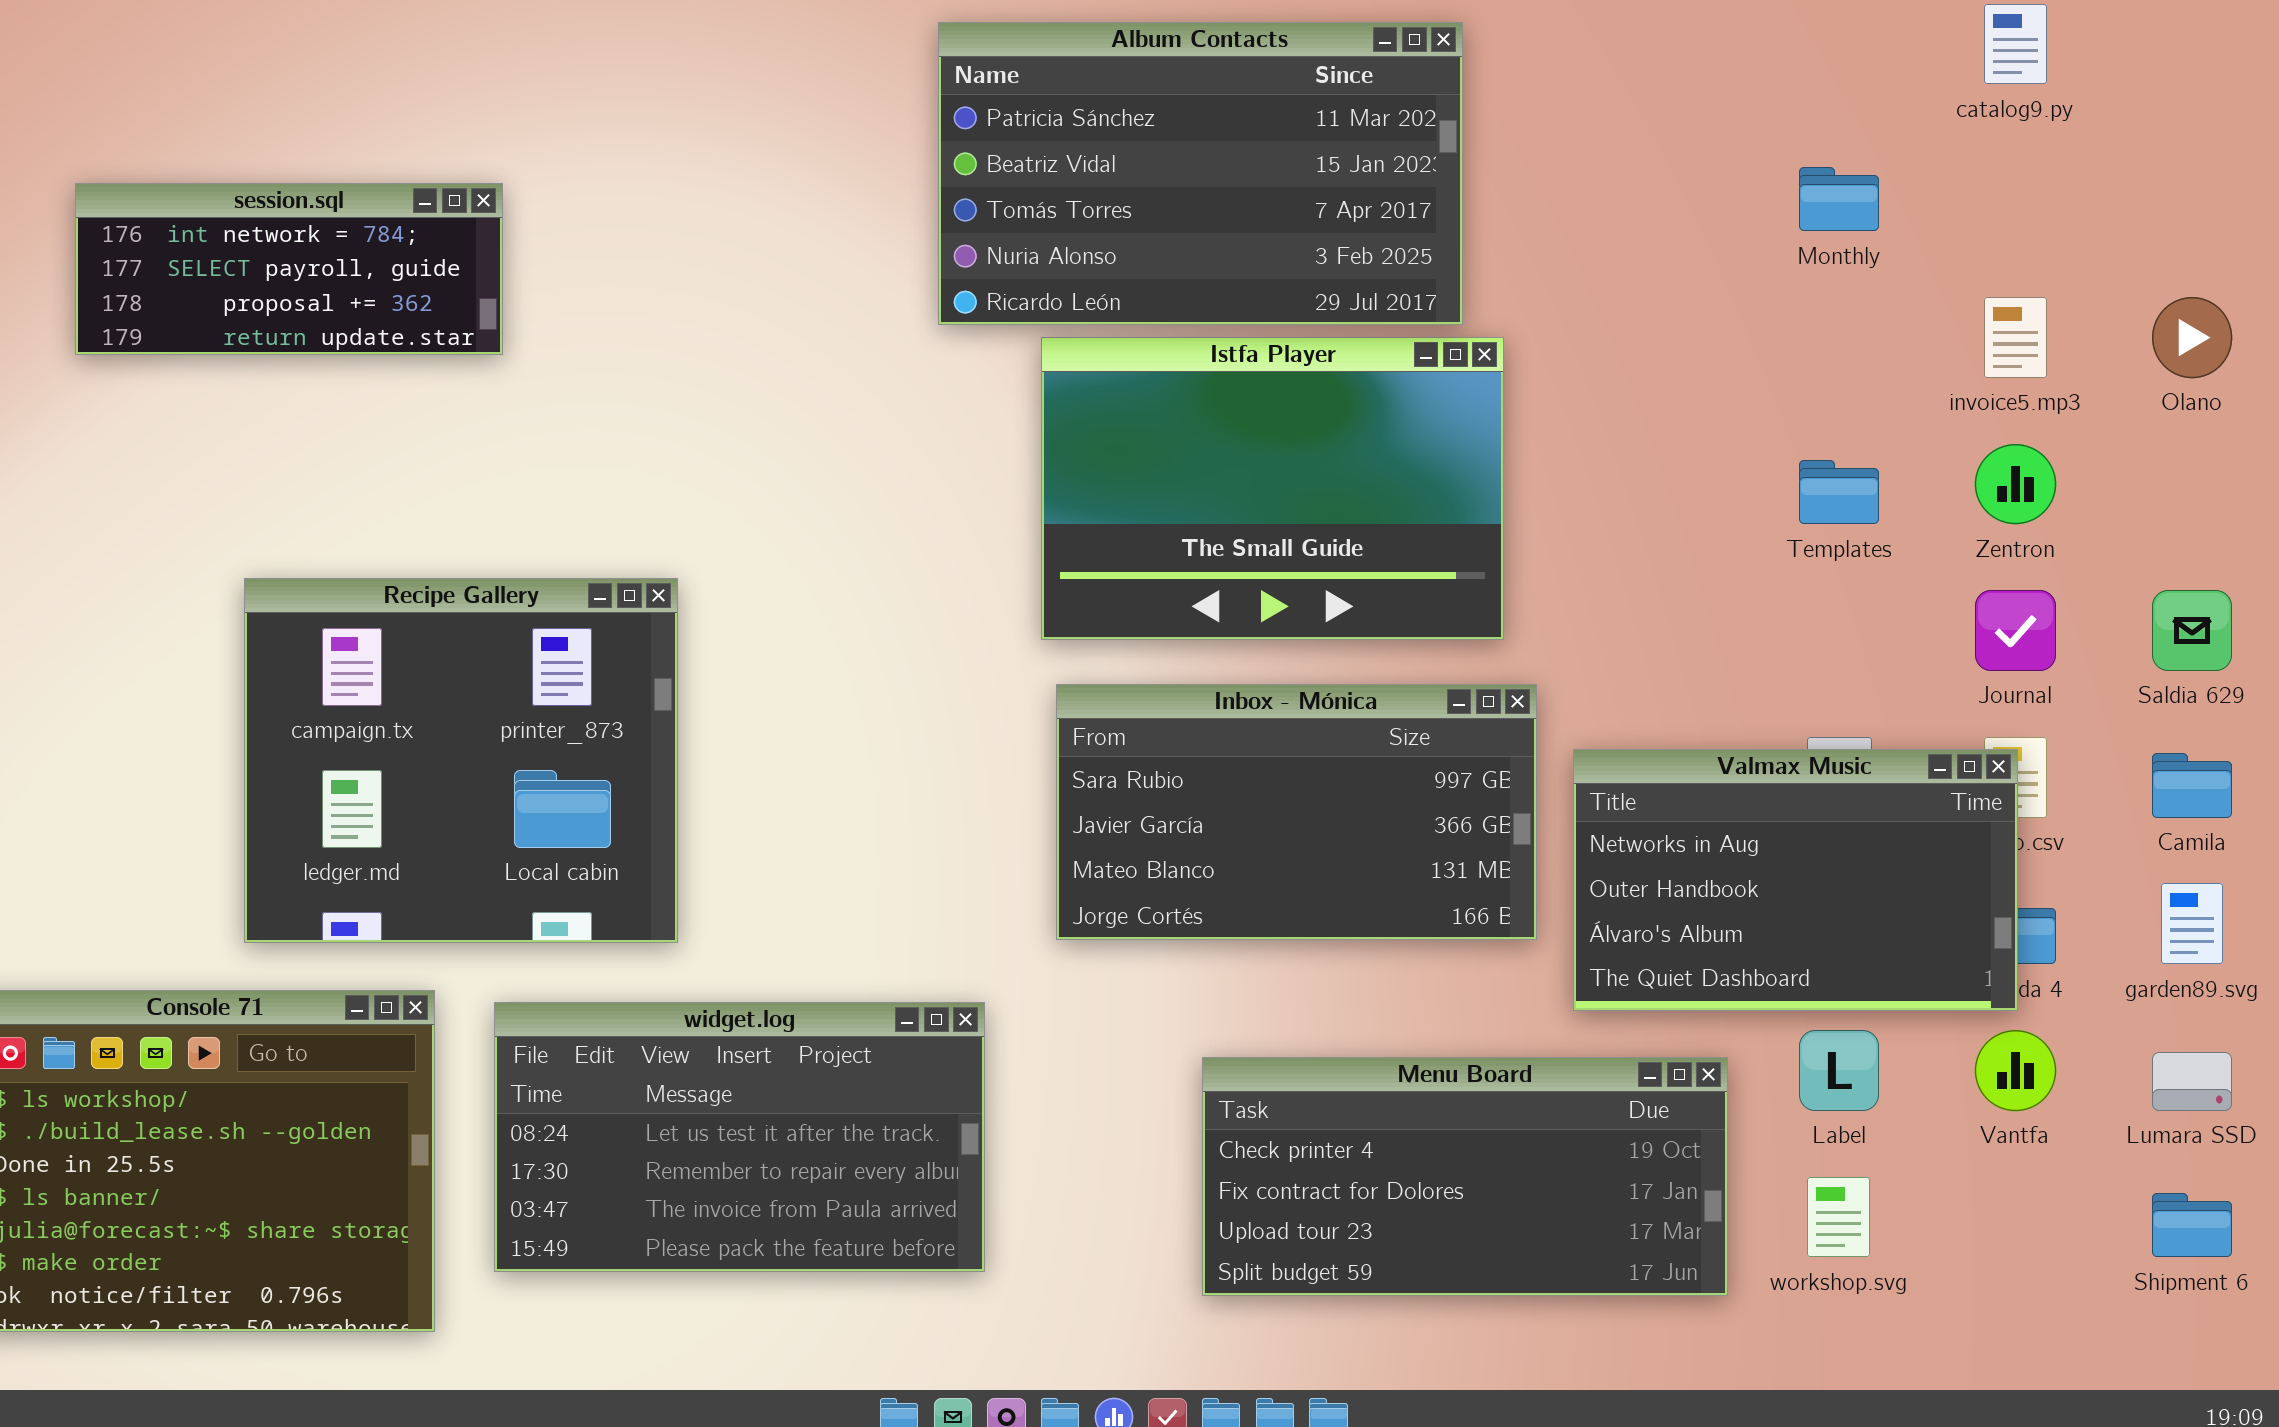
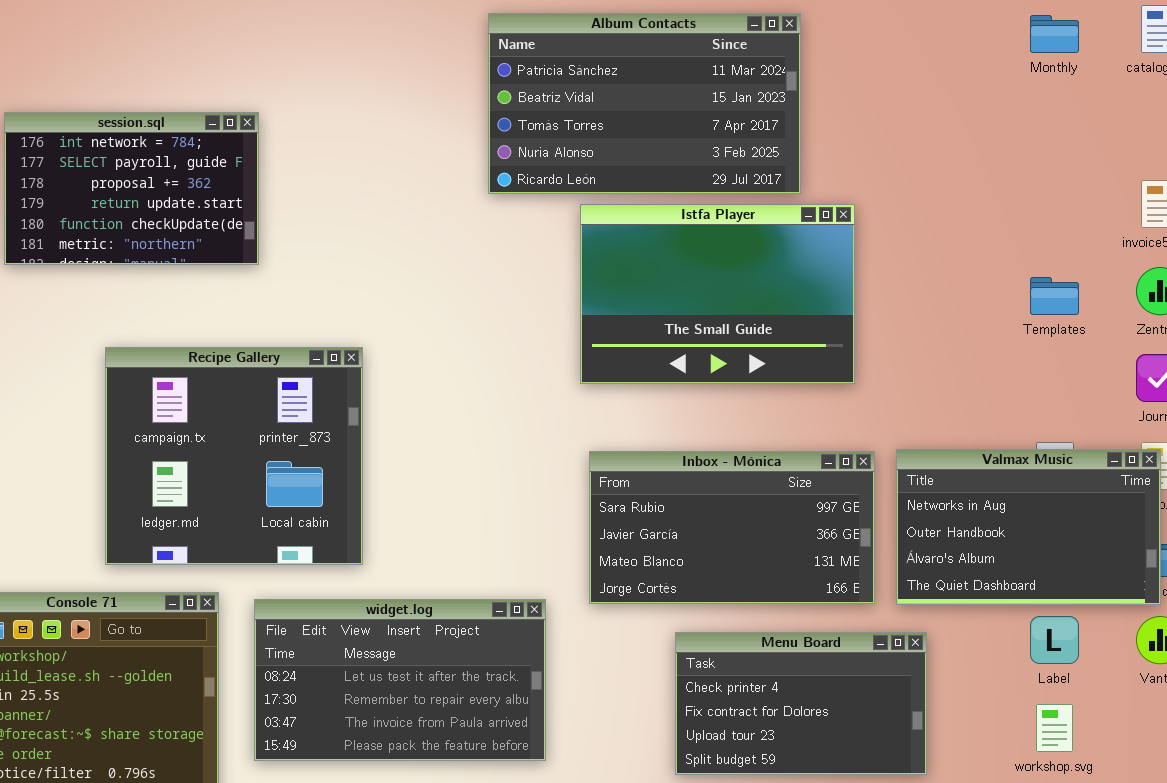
Album Contacts: [938,22,1463,325] -> [488,13,801,194], moved
Monthly: [1799,167,1879,231] -> [1030,15,1079,53], moved
session.sql: [75,183,503,355] -> [4,112,259,265], resized
Inbox - Mónica: [1056,684,1537,940] -> [589,451,875,604], moved
Menu Board: [1202,1057,1728,1296] -> [675,632,927,775], resized

